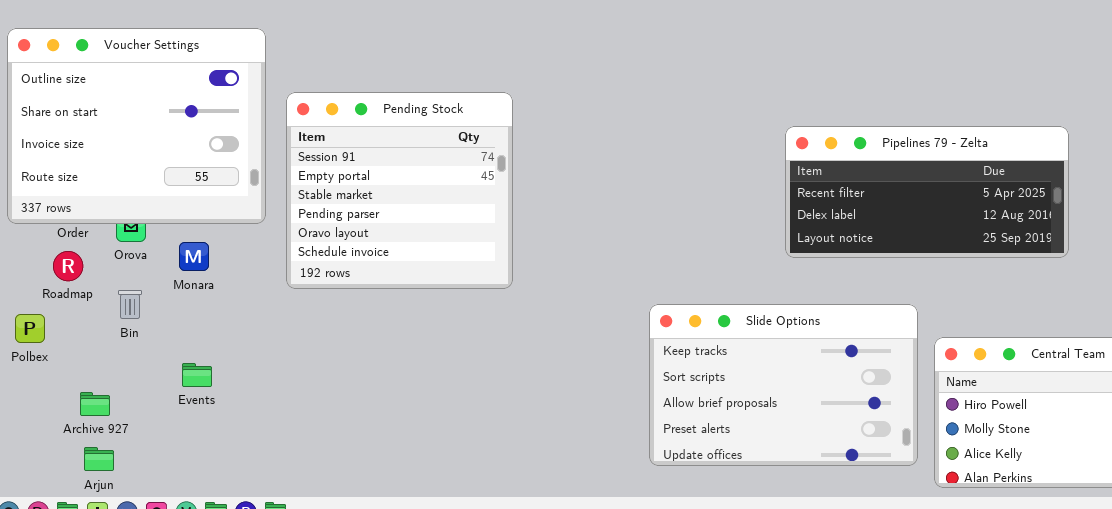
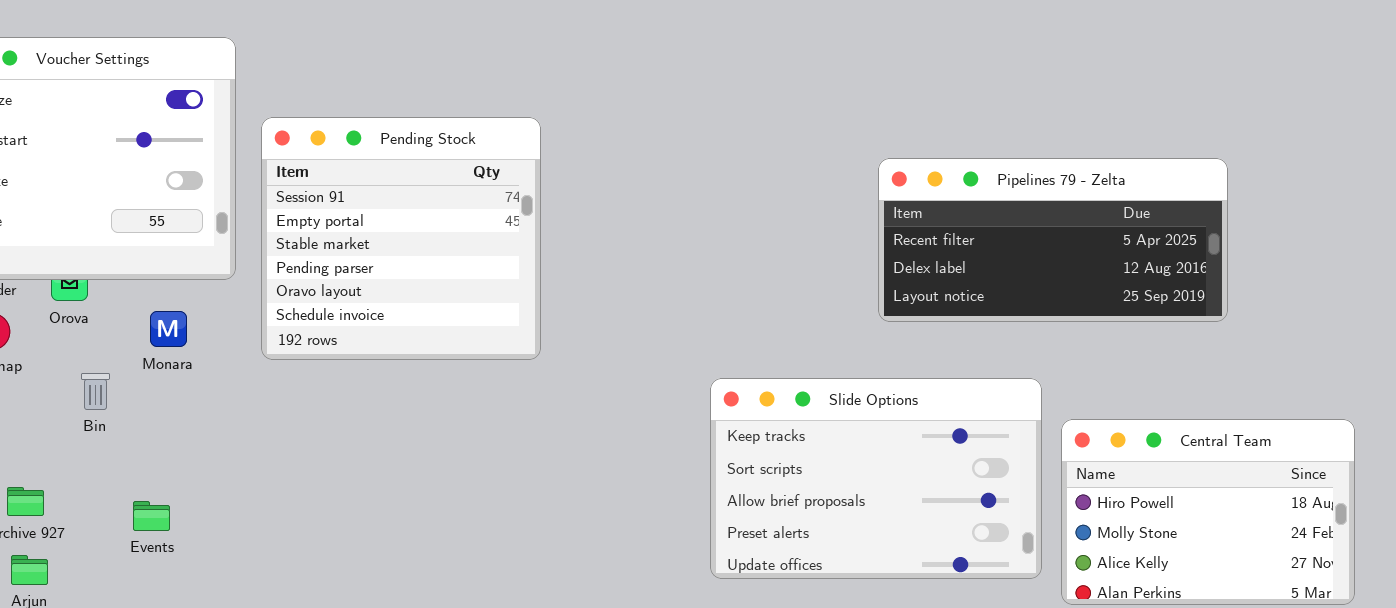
Monara: [179,242,209,271] -> [150,311,187,347], moved
Bin: [118,290,142,319] -> [81,373,110,410], moved
Events: [182,363,212,387] -> [133,501,170,531], moved

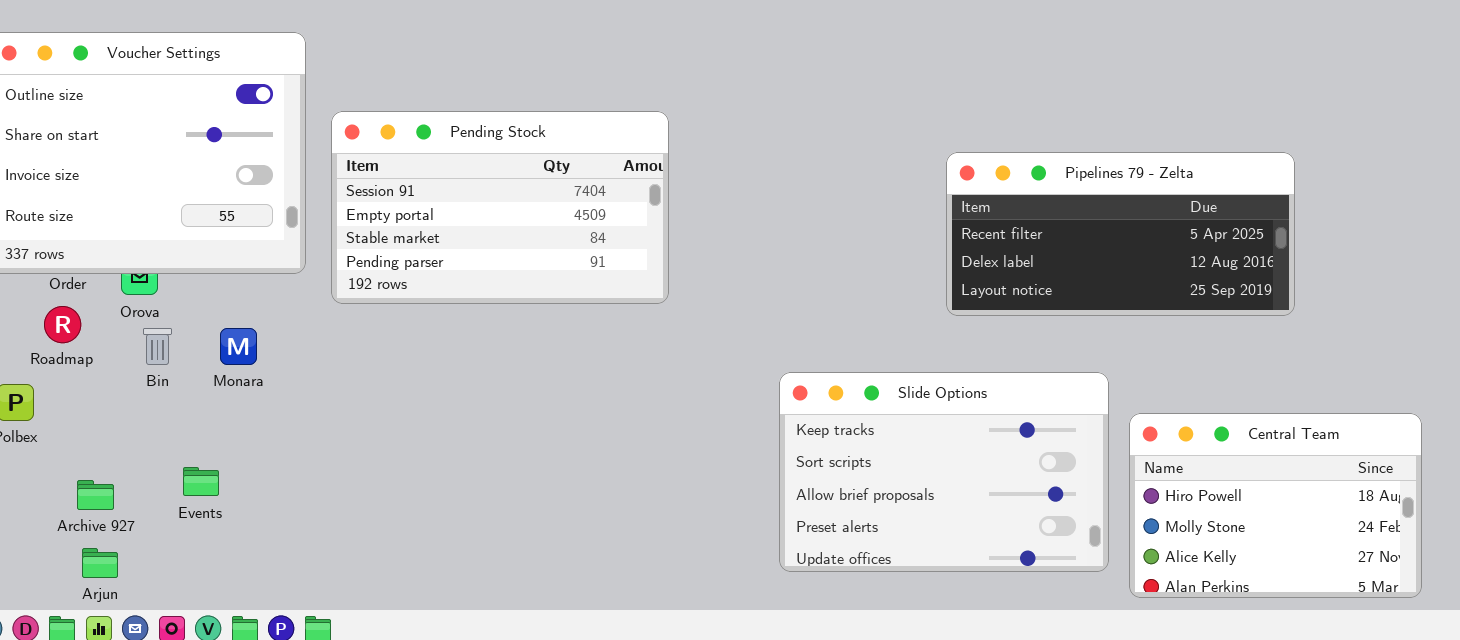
Pending Stock: [261,117,541,360] -> [331,111,669,304], resized
Monara: [150,311,187,347] -> [220,328,257,365], moved
Bin: [81,373,110,410] -> [143,328,172,365], moved
Events: [133,501,170,531] -> [183,467,219,496], moved

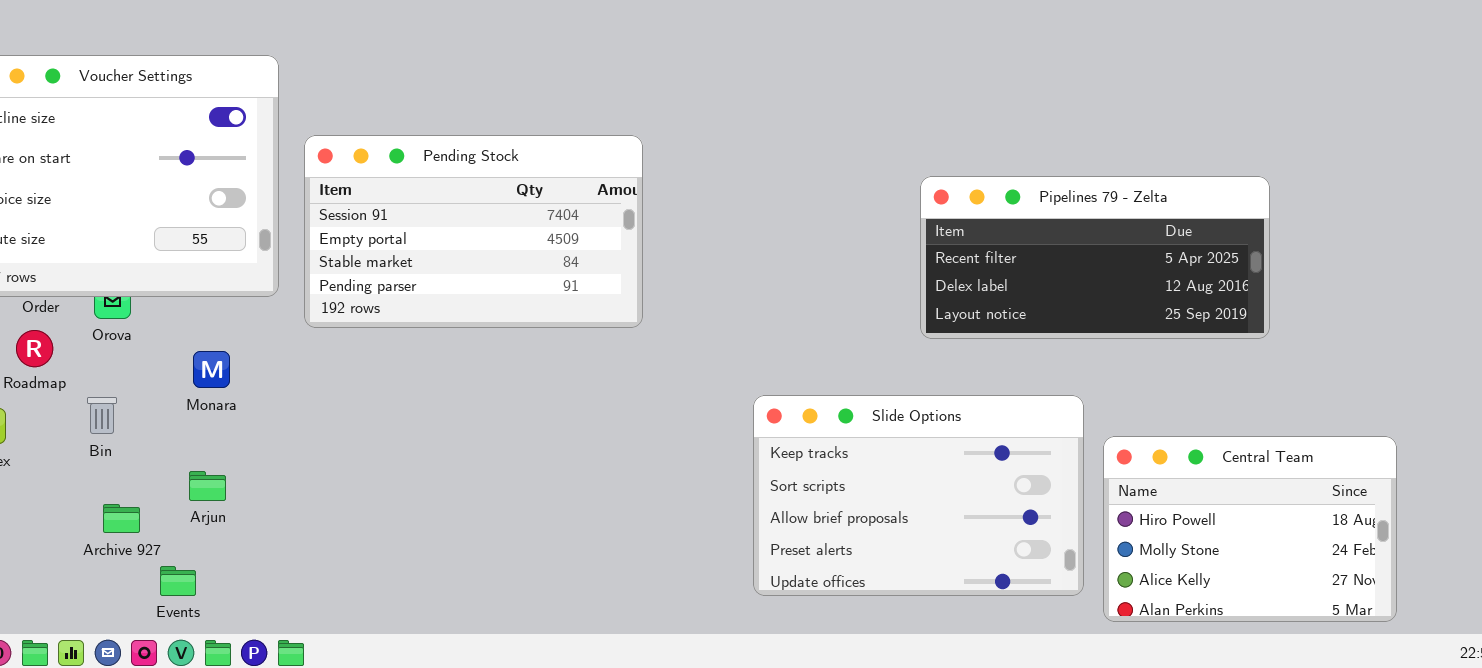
Bin: [143,328,172,365] -> [87,397,117,434], moved
Events: [183,467,219,496] -> [160,566,196,596], moved
Archive 927: [77,480,114,510] -> [103,504,140,533], moved
Arjun: [82,548,118,578] -> [189,471,226,501], moved

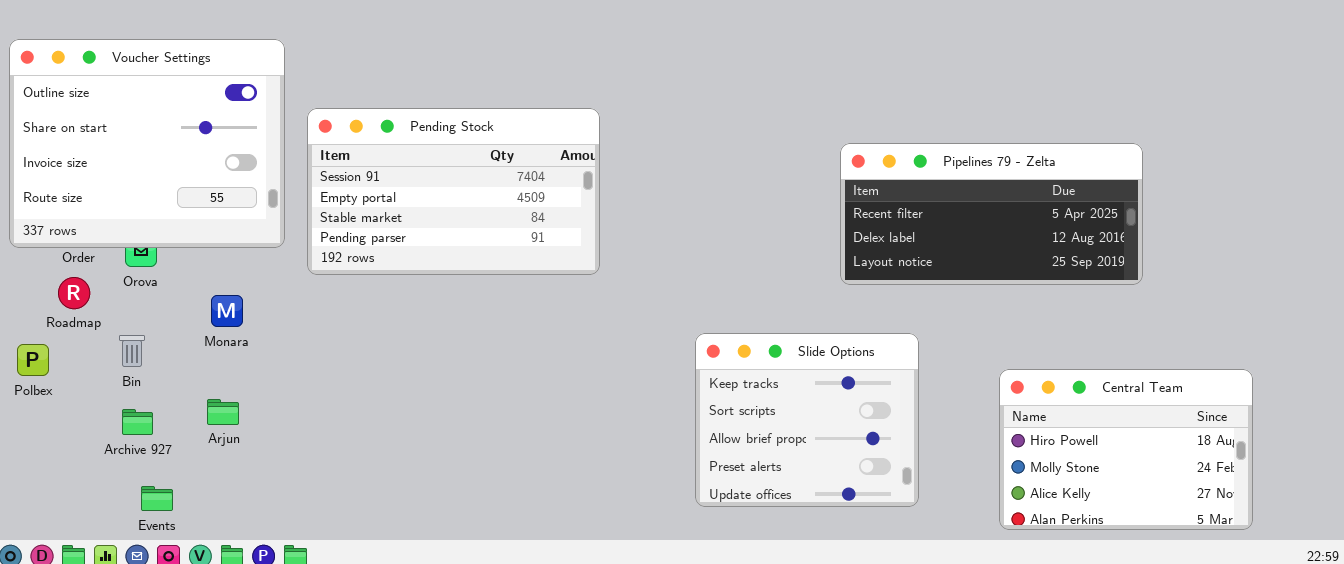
Slide Options: [753,395,1084,596] -> [695,333,919,507], resized
Archive 927: [103,504,140,533] -> [122,409,153,435], moved
Events: [160,566,196,596] -> [141,486,173,511], moved

